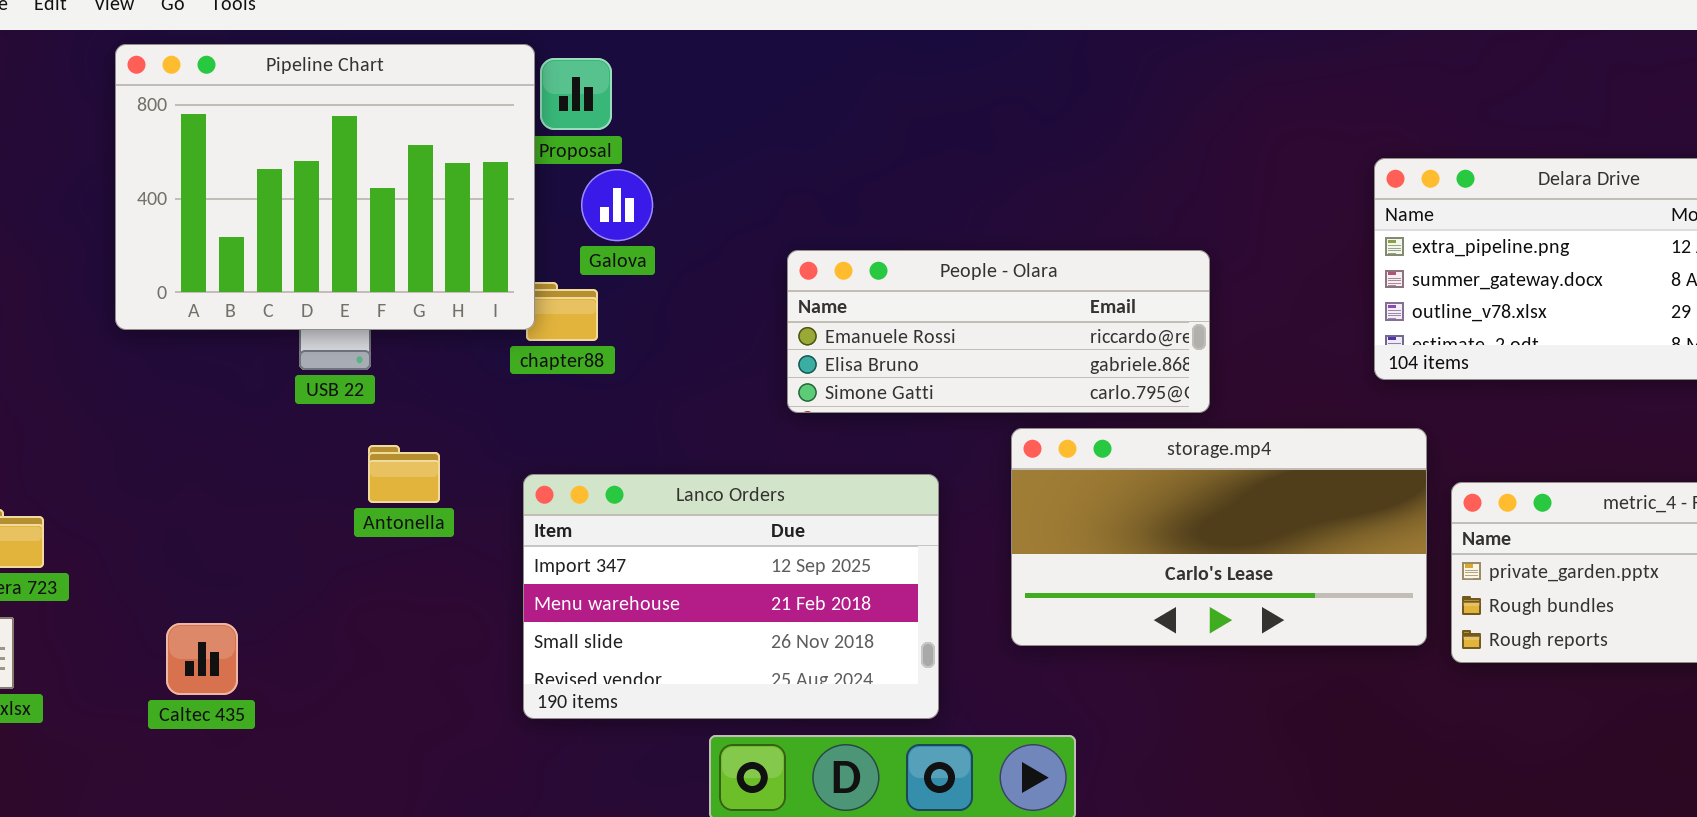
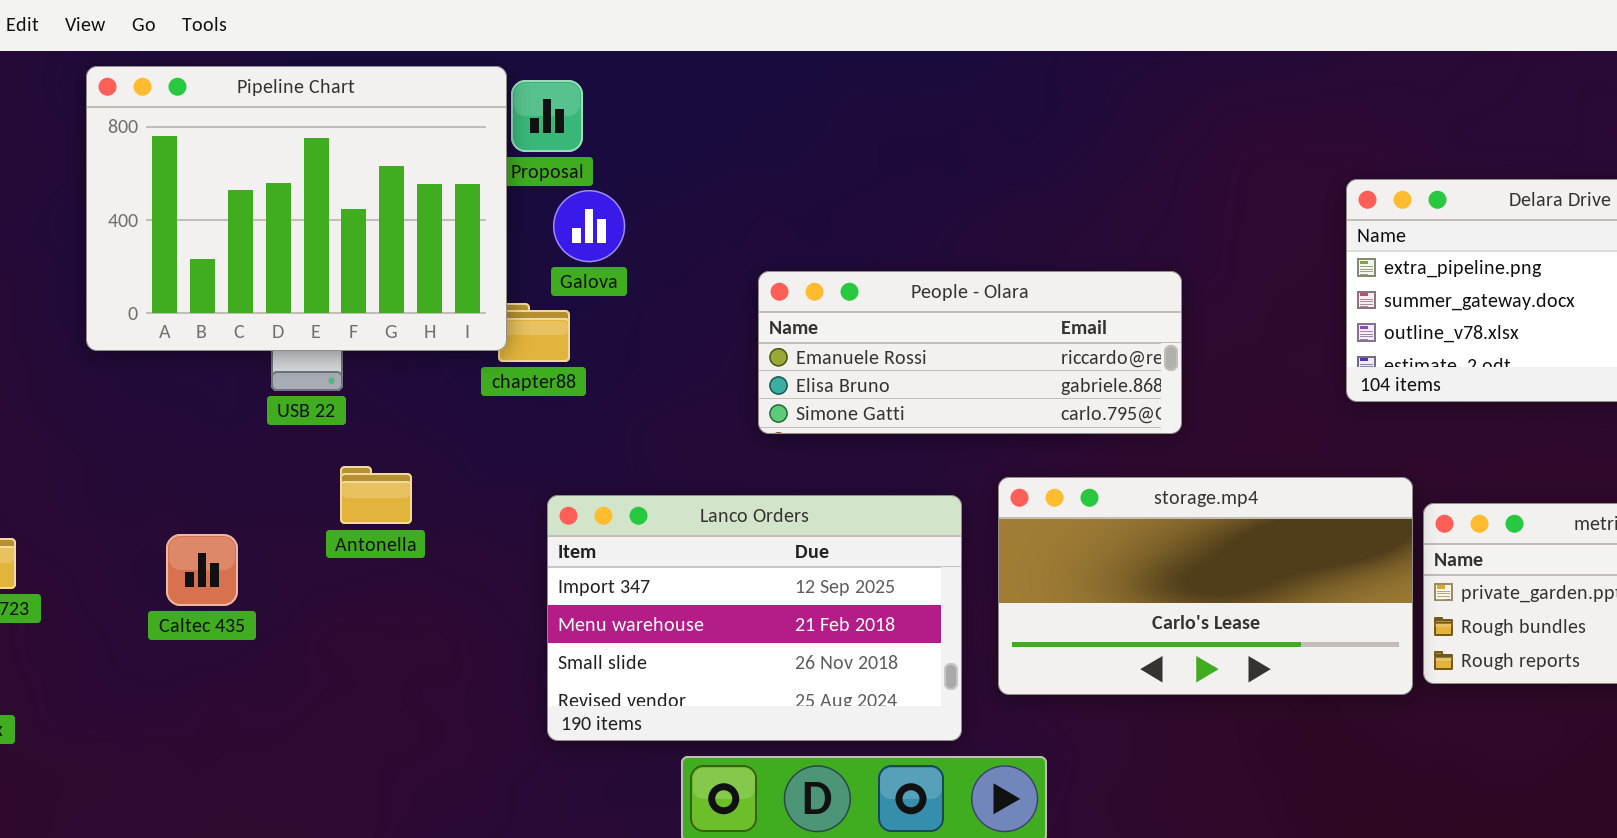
storage.mp4: [1011,428,1427,646] -> [998,477,1413,695], moved
Lanco Orders: [523,474,939,719] -> [547,495,962,741], moved
Caltec 435: [166,623,238,695] -> [166,534,238,606], moved

